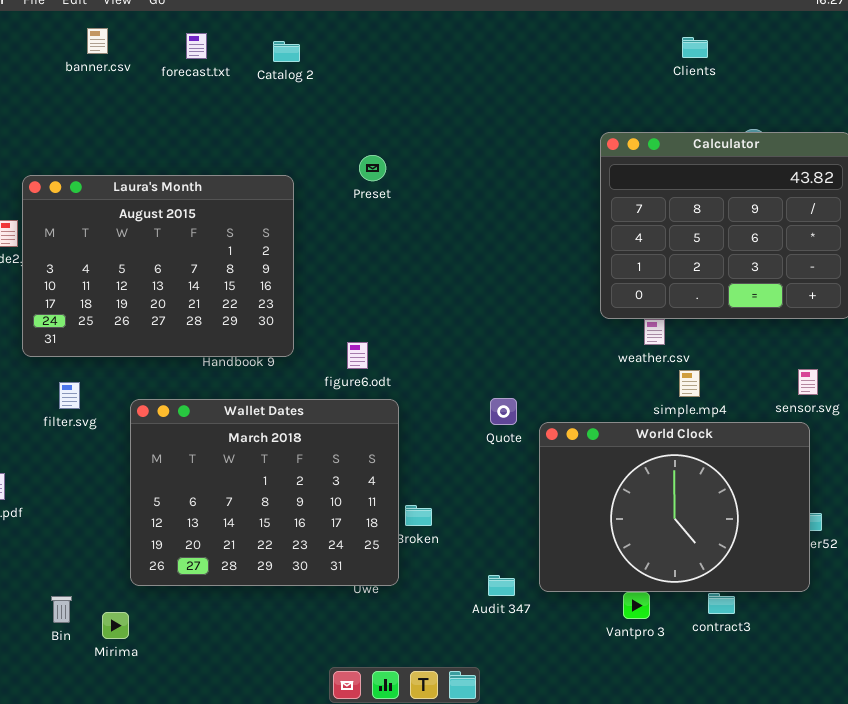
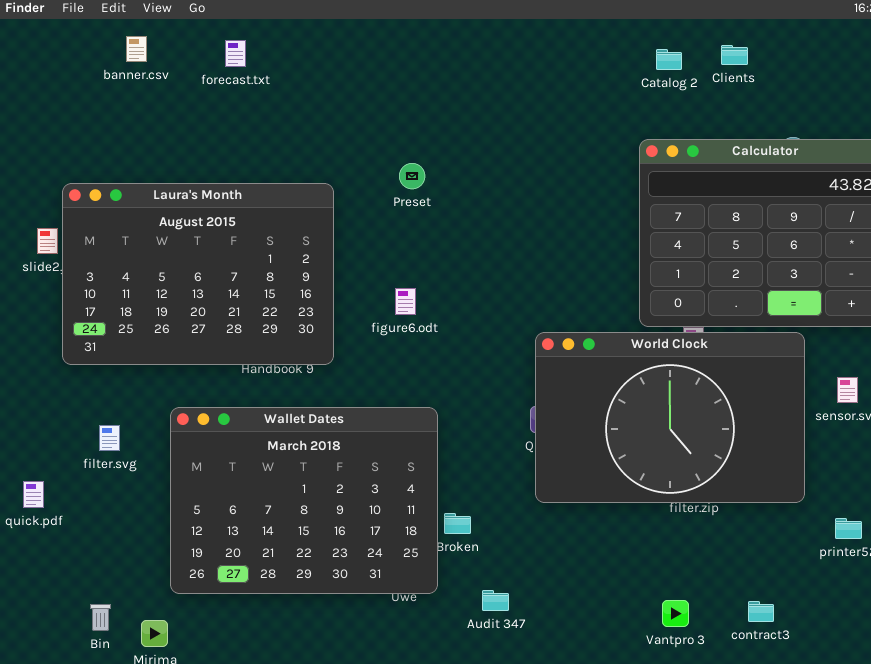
Catalog 2: [273,41,300,62] -> [656,49,682,70], moved
figure6.odt: [347,342,368,369] -> [395,288,416,315], moved
filter.svg: [59,382,80,409] -> [99,425,120,451], moved
World Clock: [539,422,810,592] -> [535,332,805,503], moved
Audit 347: [488,575,515,596] -> [482,590,509,611], moved

